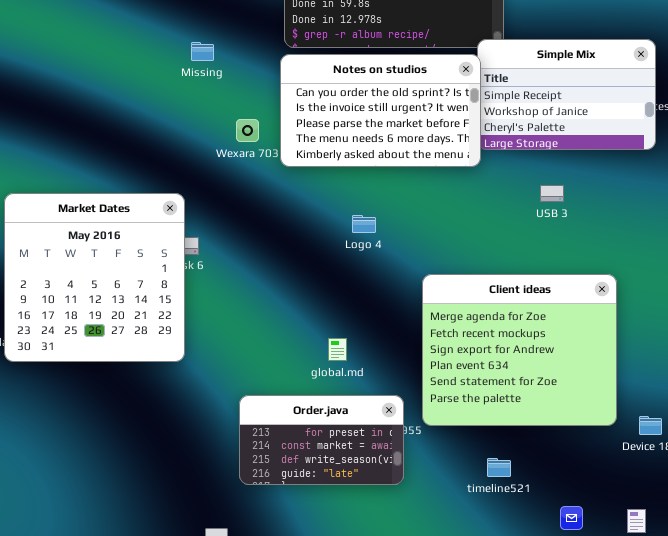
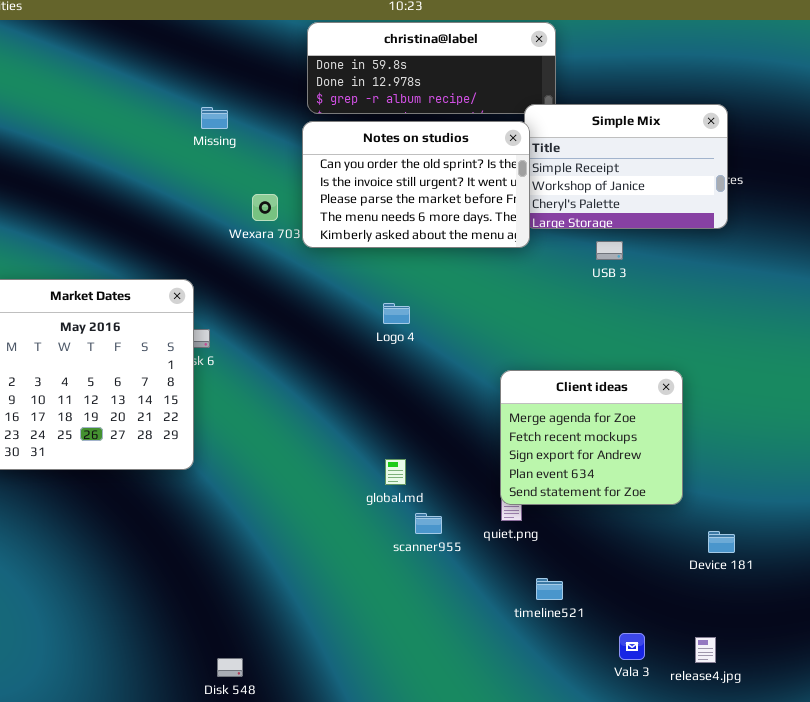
USB 3: [540,185,564,202] -> [596,241,623,260], moved
Client ideas: [422,274,617,426] -> [500,370,683,505], resized
global.md: [328,338,347,361] -> [385,459,406,485], moved
Order.java: [239,395,404,485] -> none, closed

